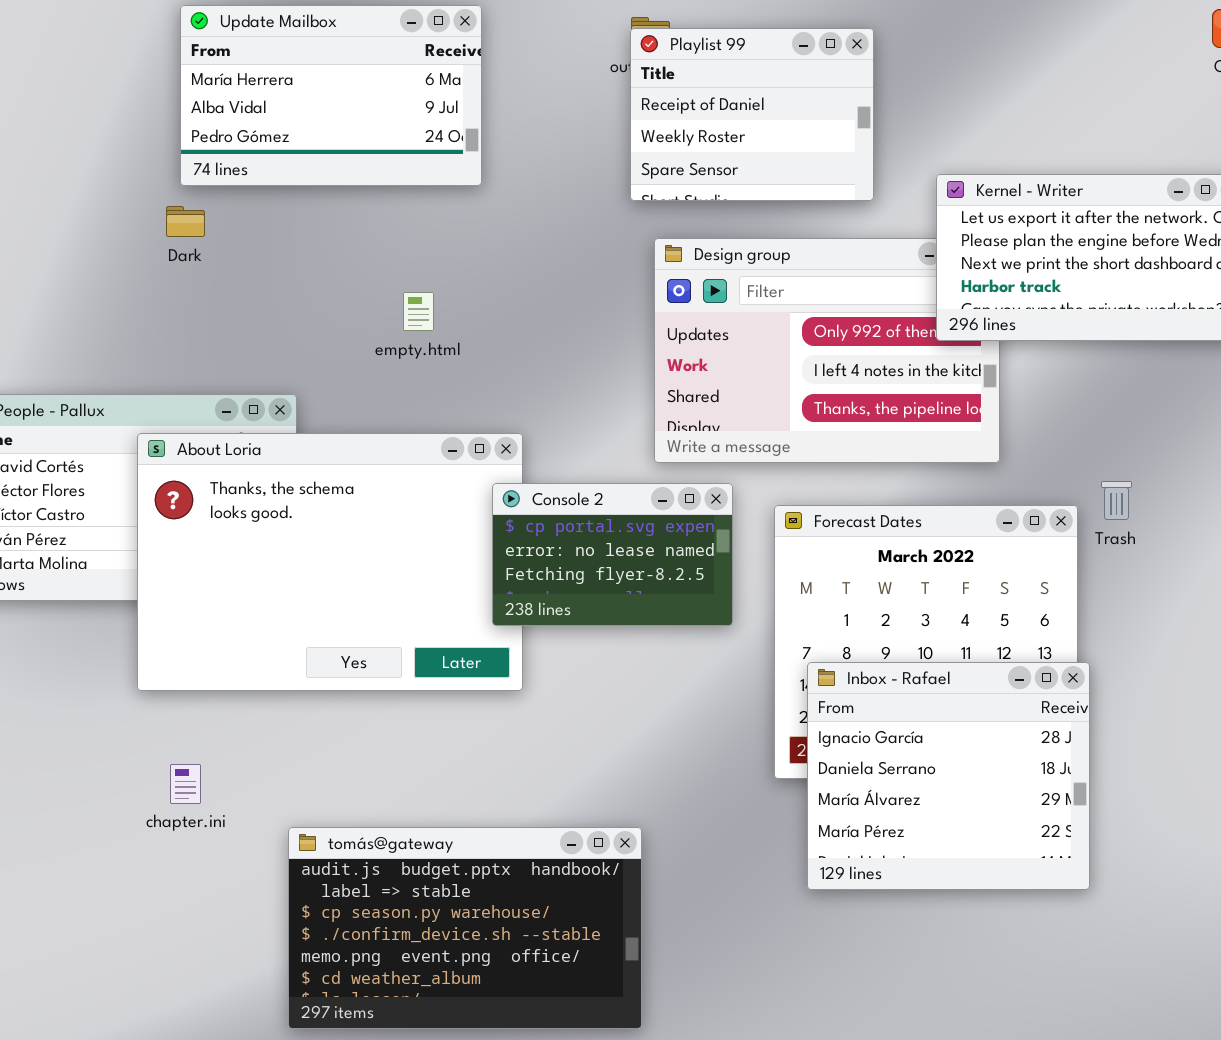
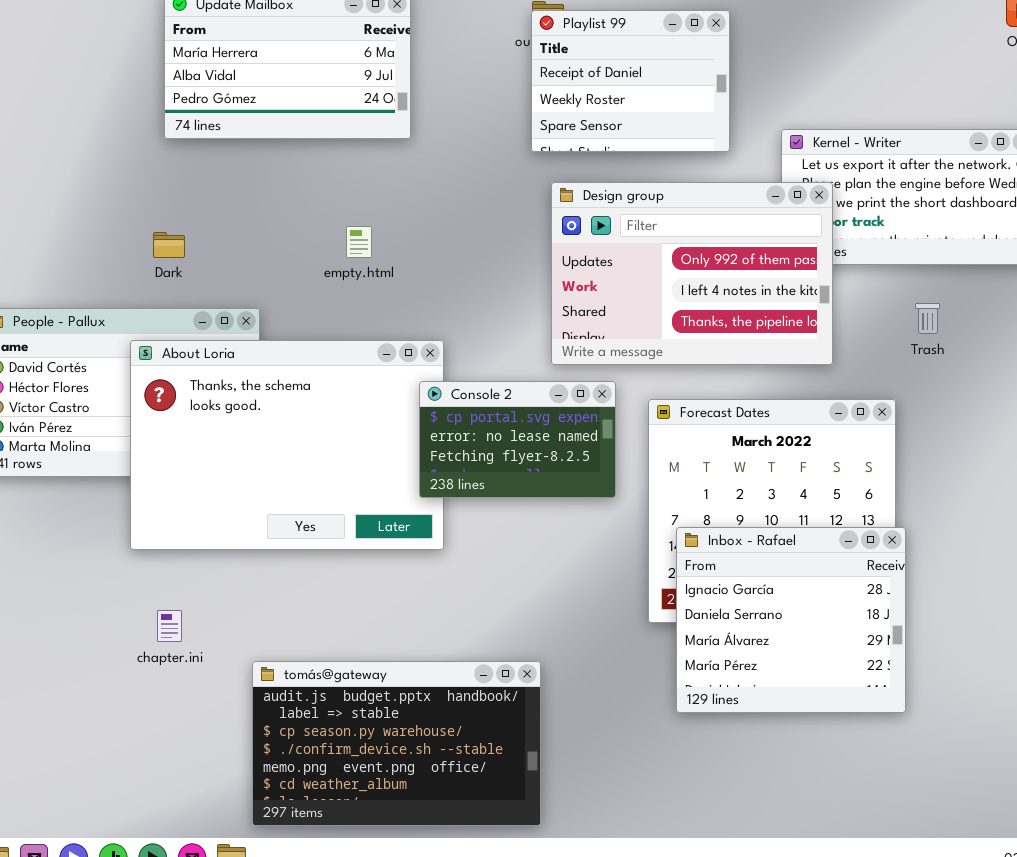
Dark: [166,206,205,237] -> [153,232,185,258], moved
Design group: [654,238,1000,463] -> [551,182,833,365], raised
Trash: [1101,481,1132,520] -> [915,303,940,334], moved

